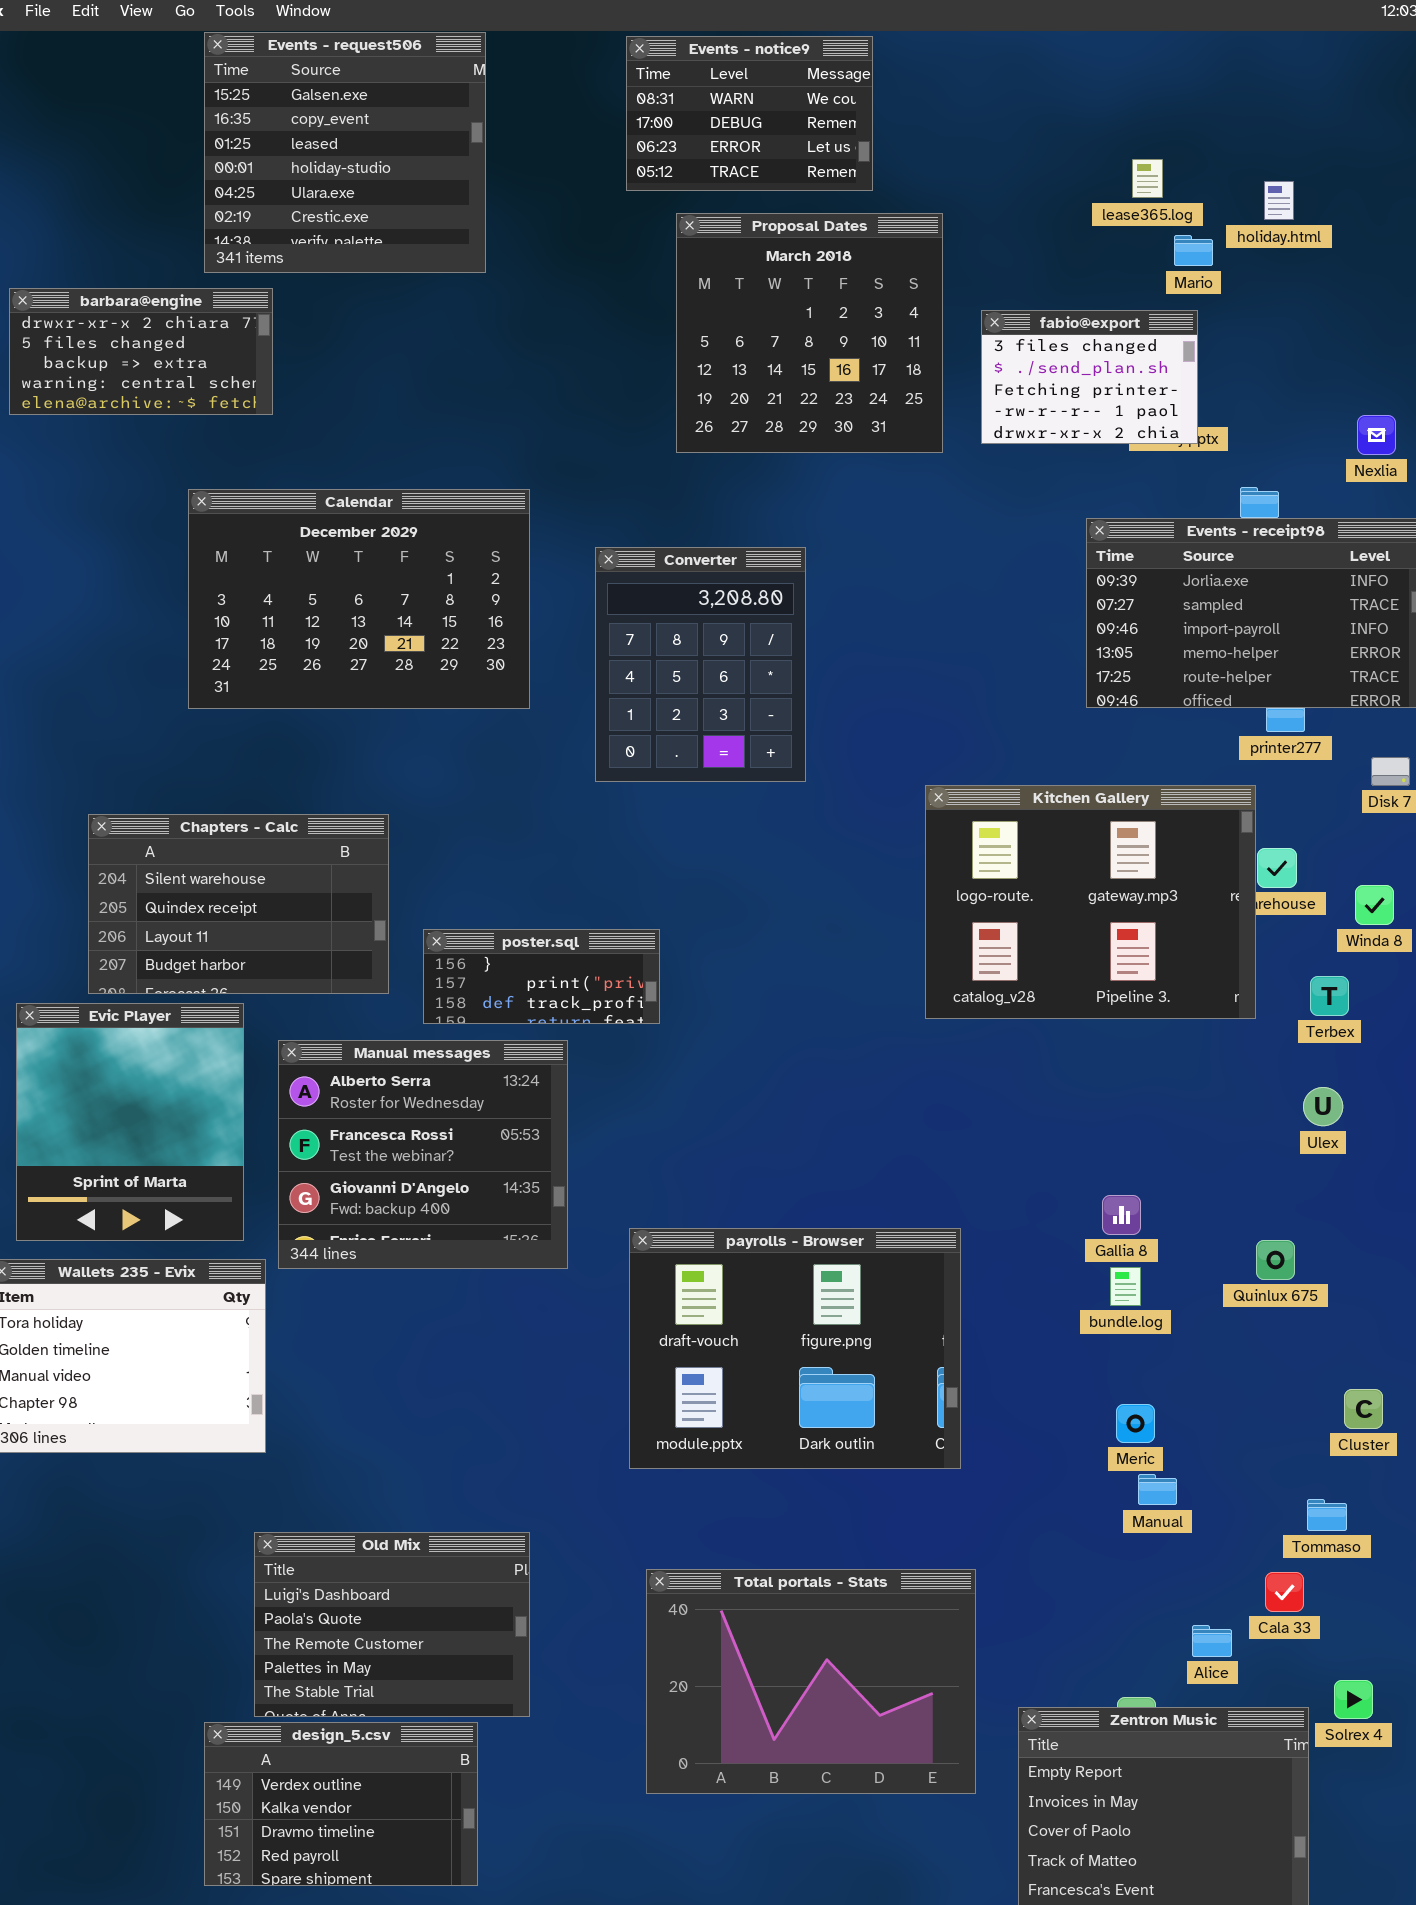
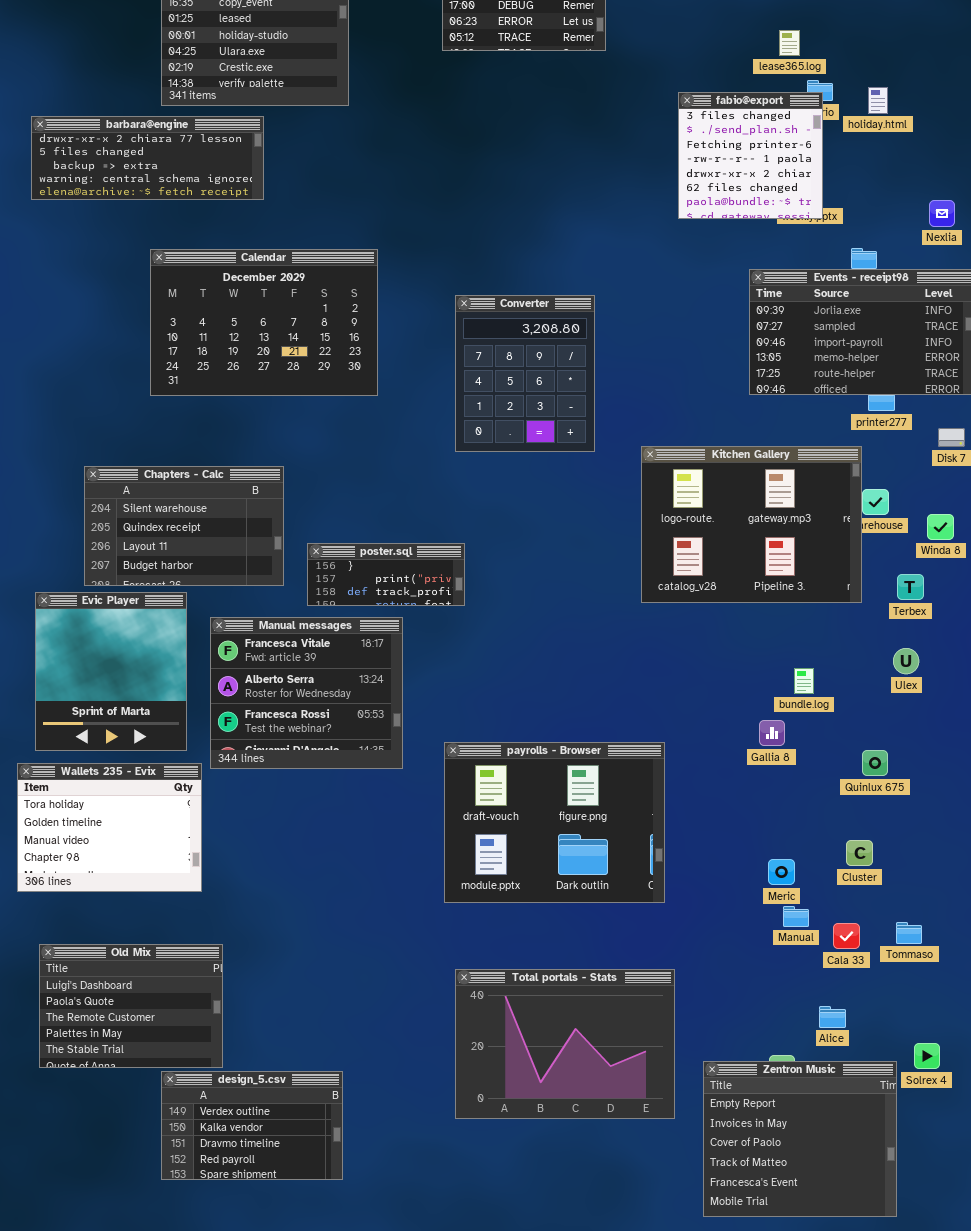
holiday.html: [1264,181,1294,220] -> [868,87,888,114], moved
Proposal Dates: [676,213,943,453] -> none, closed
barbara@engine: [9,288,273,415] -> [31,116,264,200], resized
fabio@export: [981,310,1198,444] -> [678,92,823,219], resized
Converter: [595,547,806,782] -> [455,295,595,452], moved
Manual messages: [278,1040,568,1269] -> [210,617,403,769], scrolled up 1 row
bundle.log: [1110,1267,1141,1306] -> [794,668,814,694], moved
Cluster: [1344,1389,1383,1429] -> [846,840,873,866], moved
Old Mix: [254,1532,530,1717] -> [39,944,223,1068], moved
Cala 33: [1265,1572,1304,1612] -> [833,923,860,949], moved

